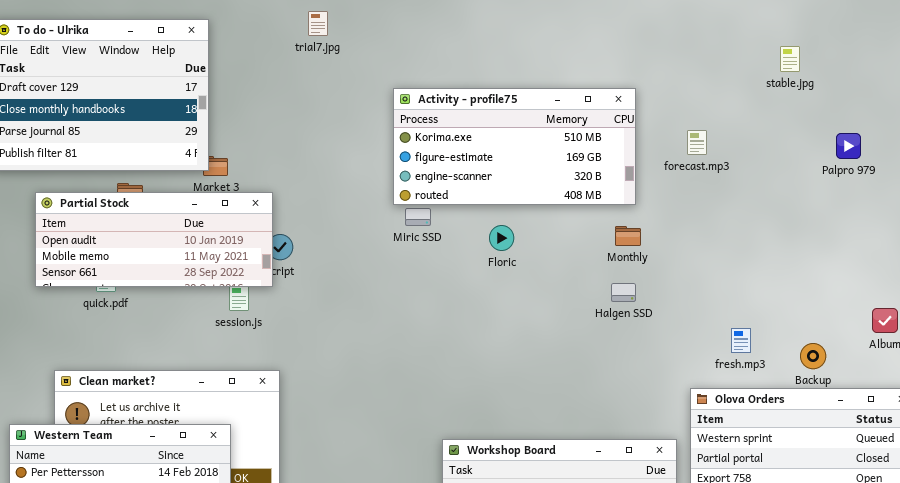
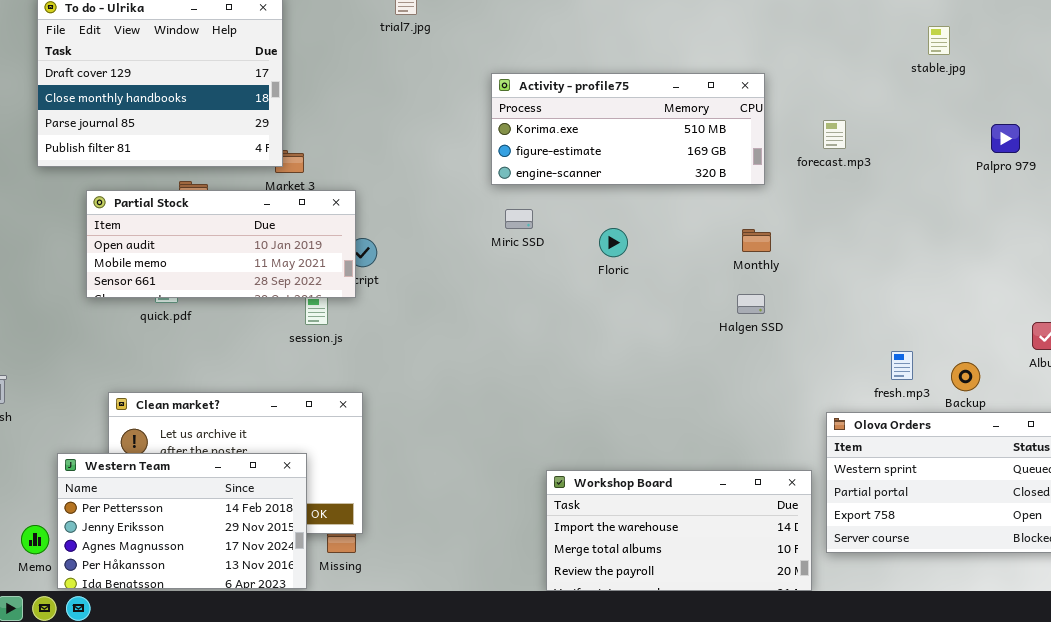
Activity - profile75: [393,88,636,205] -> [491,73,765,185], resized
fresh.mp3: [731,328,751,353] -> [891,351,913,380], moved

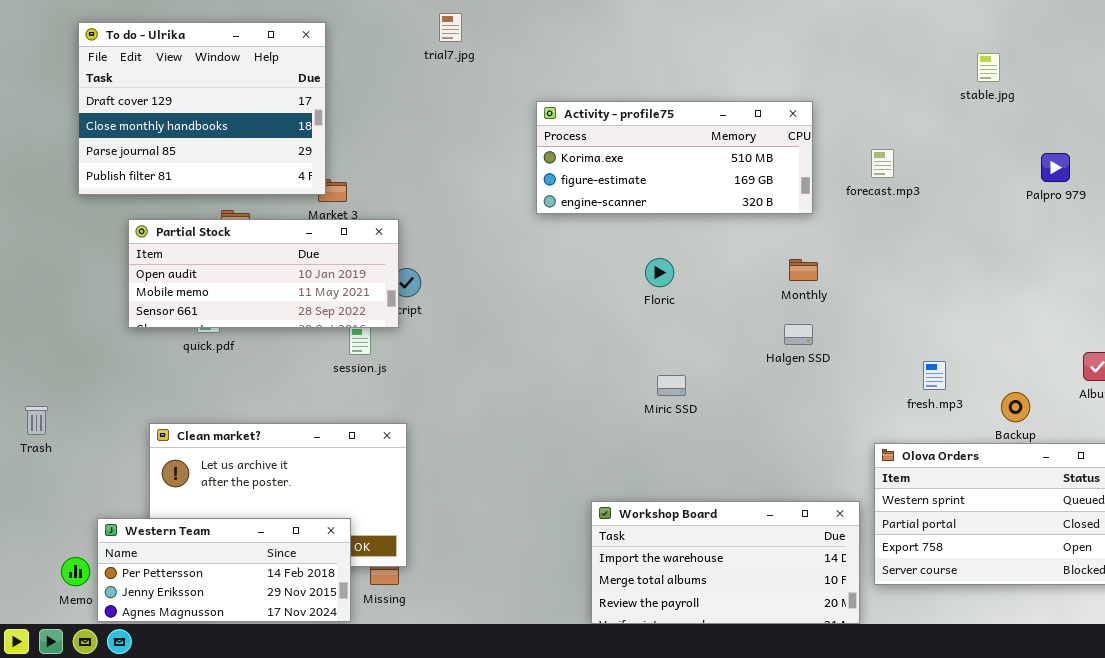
Miric SSD: [505,209,533,229] -> [657,375,686,396], moved
fresh.mp3: [891,351,913,380] -> [923,361,946,390], moved
Western Team: [57,453,307,589] -> [97,518,351,622], resized

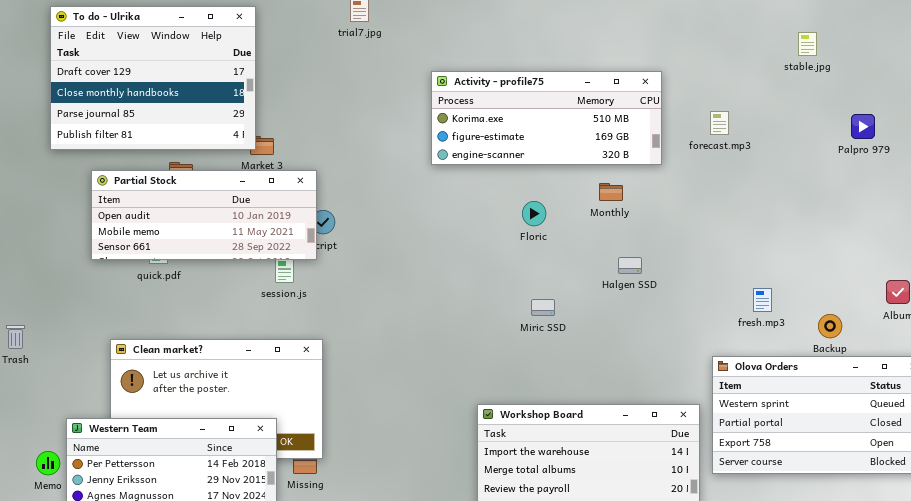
Monthly: [789,259,818,281] -> [599,183,623,201], moved
Halgen SSD: [784,324,813,345] -> [618,257,642,274], moved

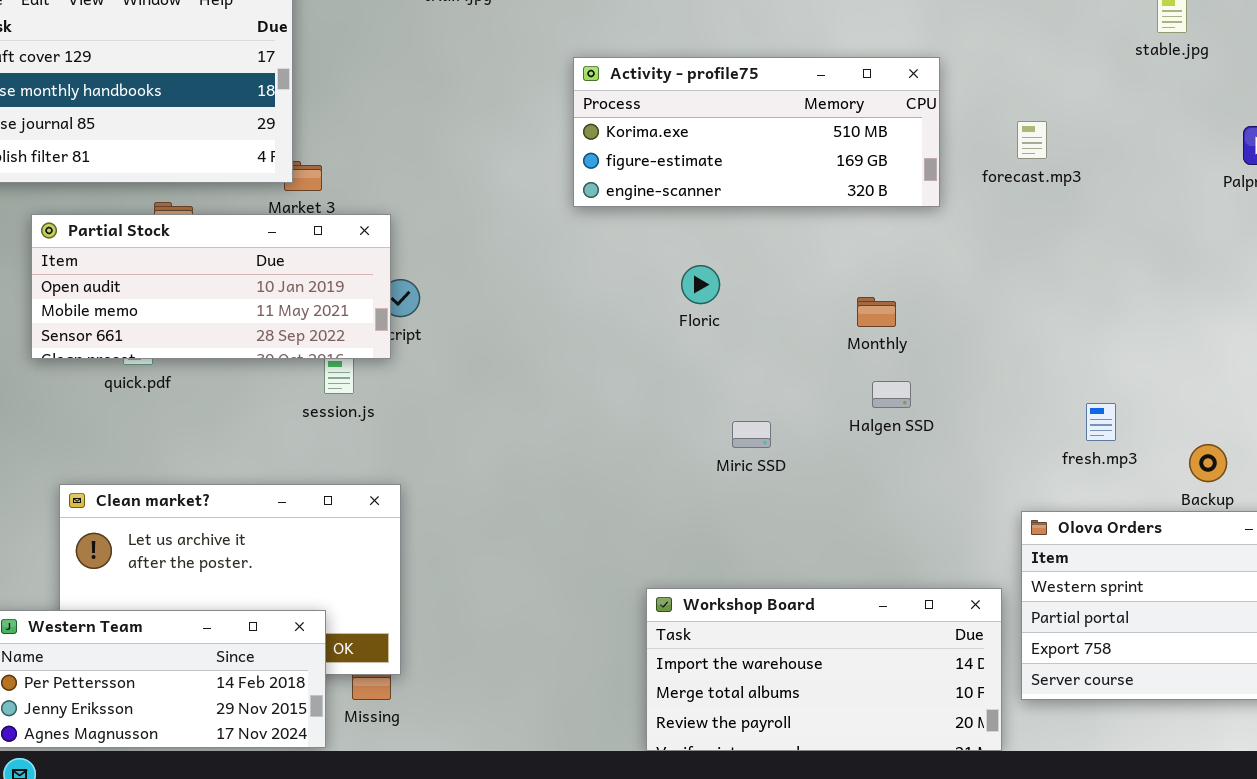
Monthly: [599,183,623,201] -> [857,297,896,327], moved
Floric: [522,201,546,226] -> [681,265,720,304], moved
Halgen SSD: [618,257,642,274] -> [872,381,911,408], moved

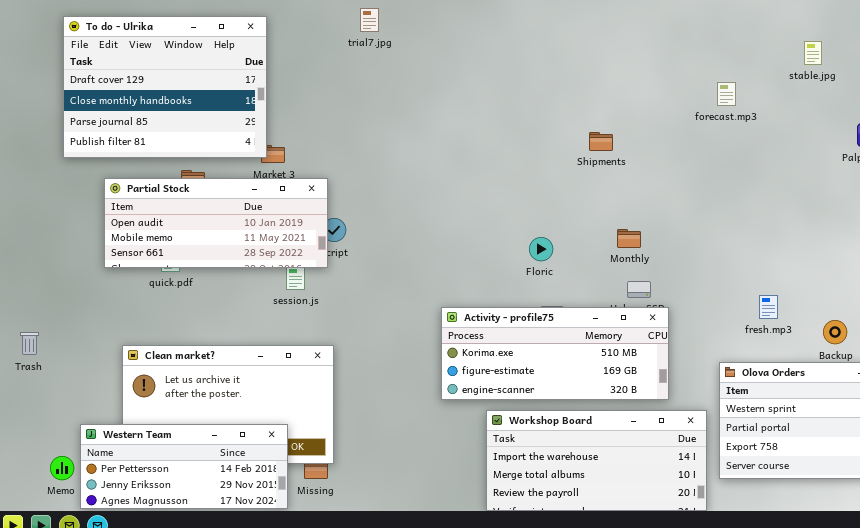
Activity - profile75: [573,57,940,207] -> [441,307,669,400], moved
forecast.mp3: [1017,121,1047,159] -> [717,82,736,106], moved
Floric: [681,265,720,304] -> [529,237,553,261], moved

